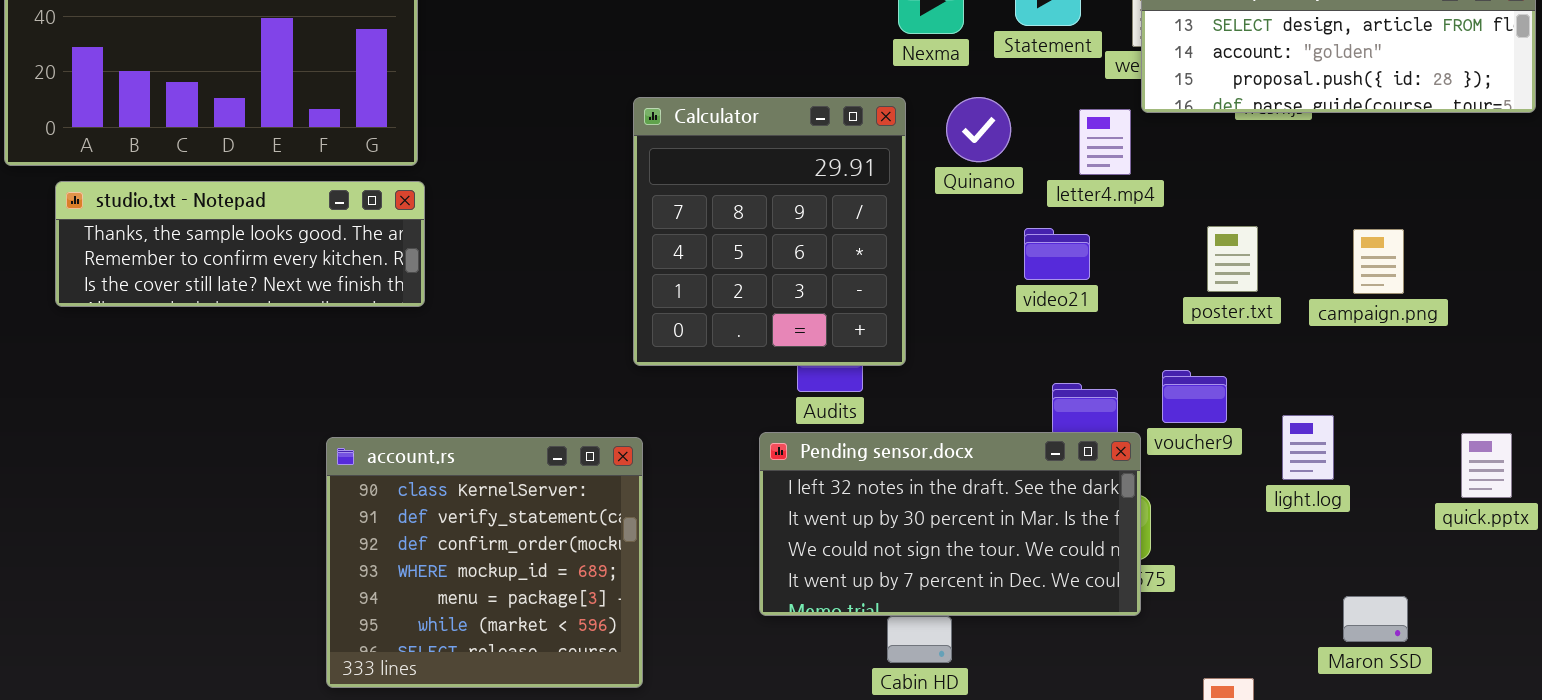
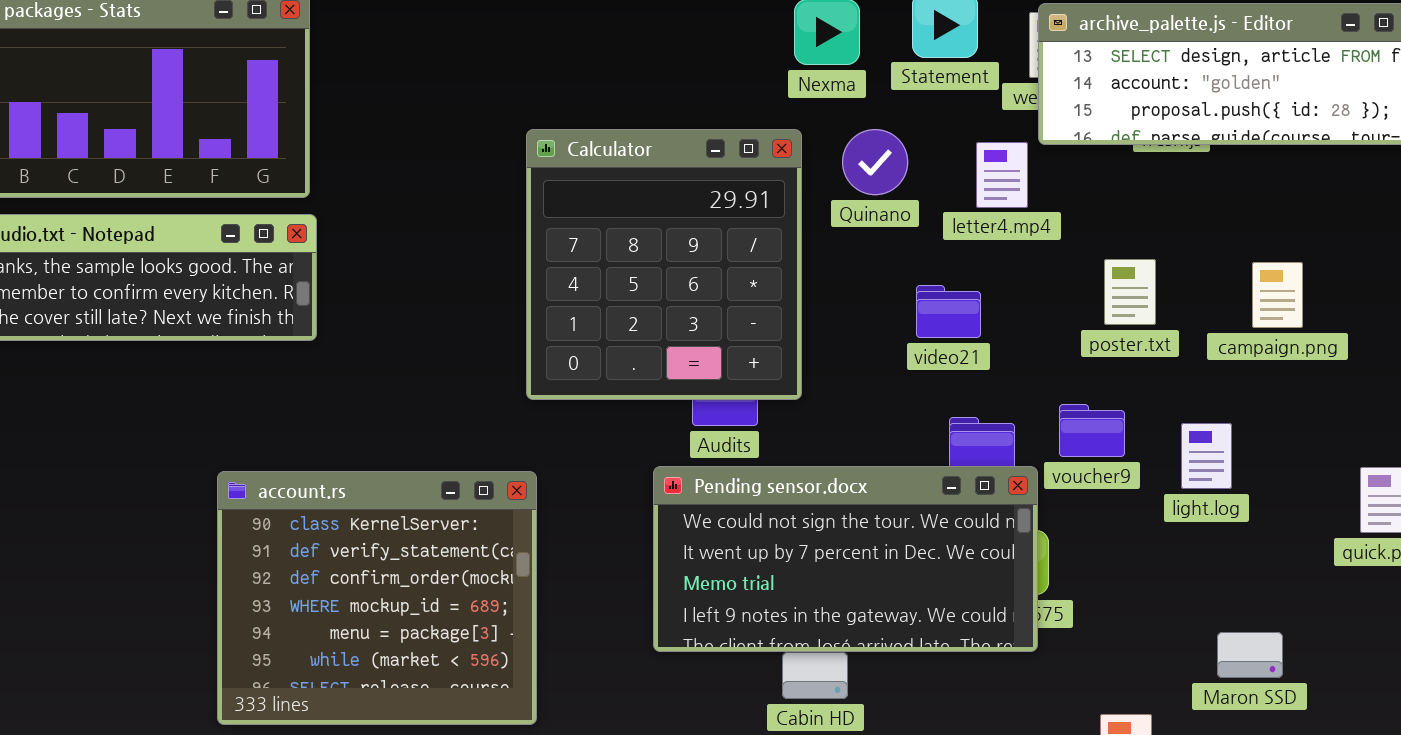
video21: [1024,228,1090,280] -> [916,285,981,338], moved
light.log: [1282,415,1334,480] -> [1181,423,1232,489], moved
Pending sensor.docx: [759,432,1141,616] -> [653,466,1038,652], scrolled down 2 rows
Maron SSD: [1343,596,1408,642] -> [1217,632,1283,678], moved

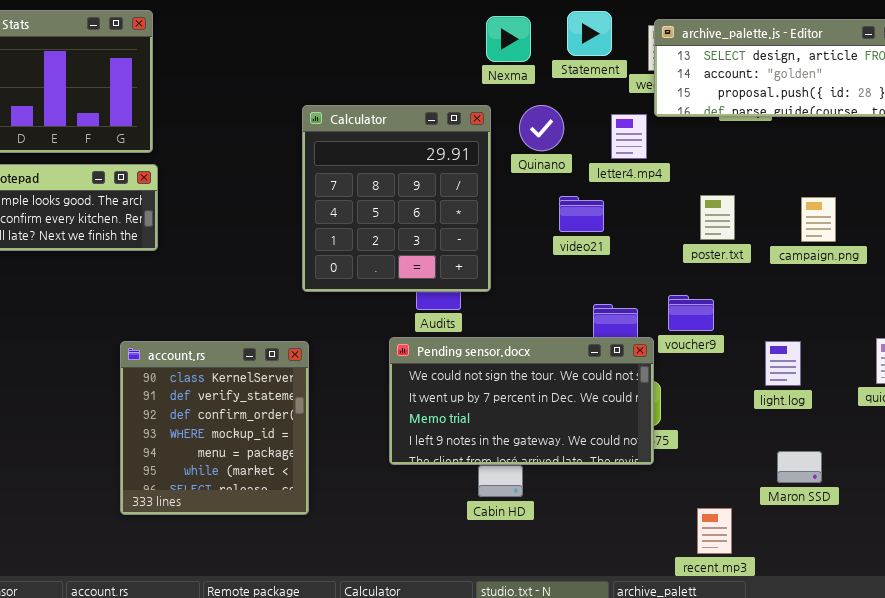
video21: [916,285,981,338] -> [559,196,604,232], moved
light.log: [1181,423,1232,489] -> [765,341,801,386], moved
account.rs: [217,471,537,725] -> [120,341,309,515], resized

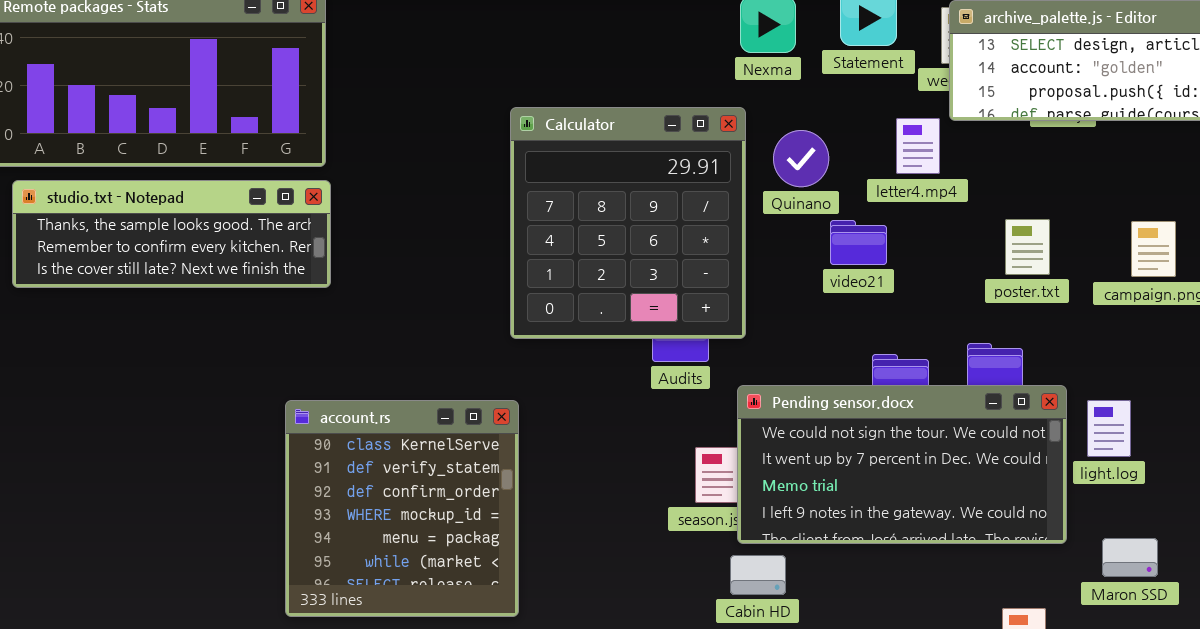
Quinano: [519,105,564,151] -> [773,130,829,187], moved
Pending sensor.docx: [389,337,654,465] -> [737,385,1067,544], moved

